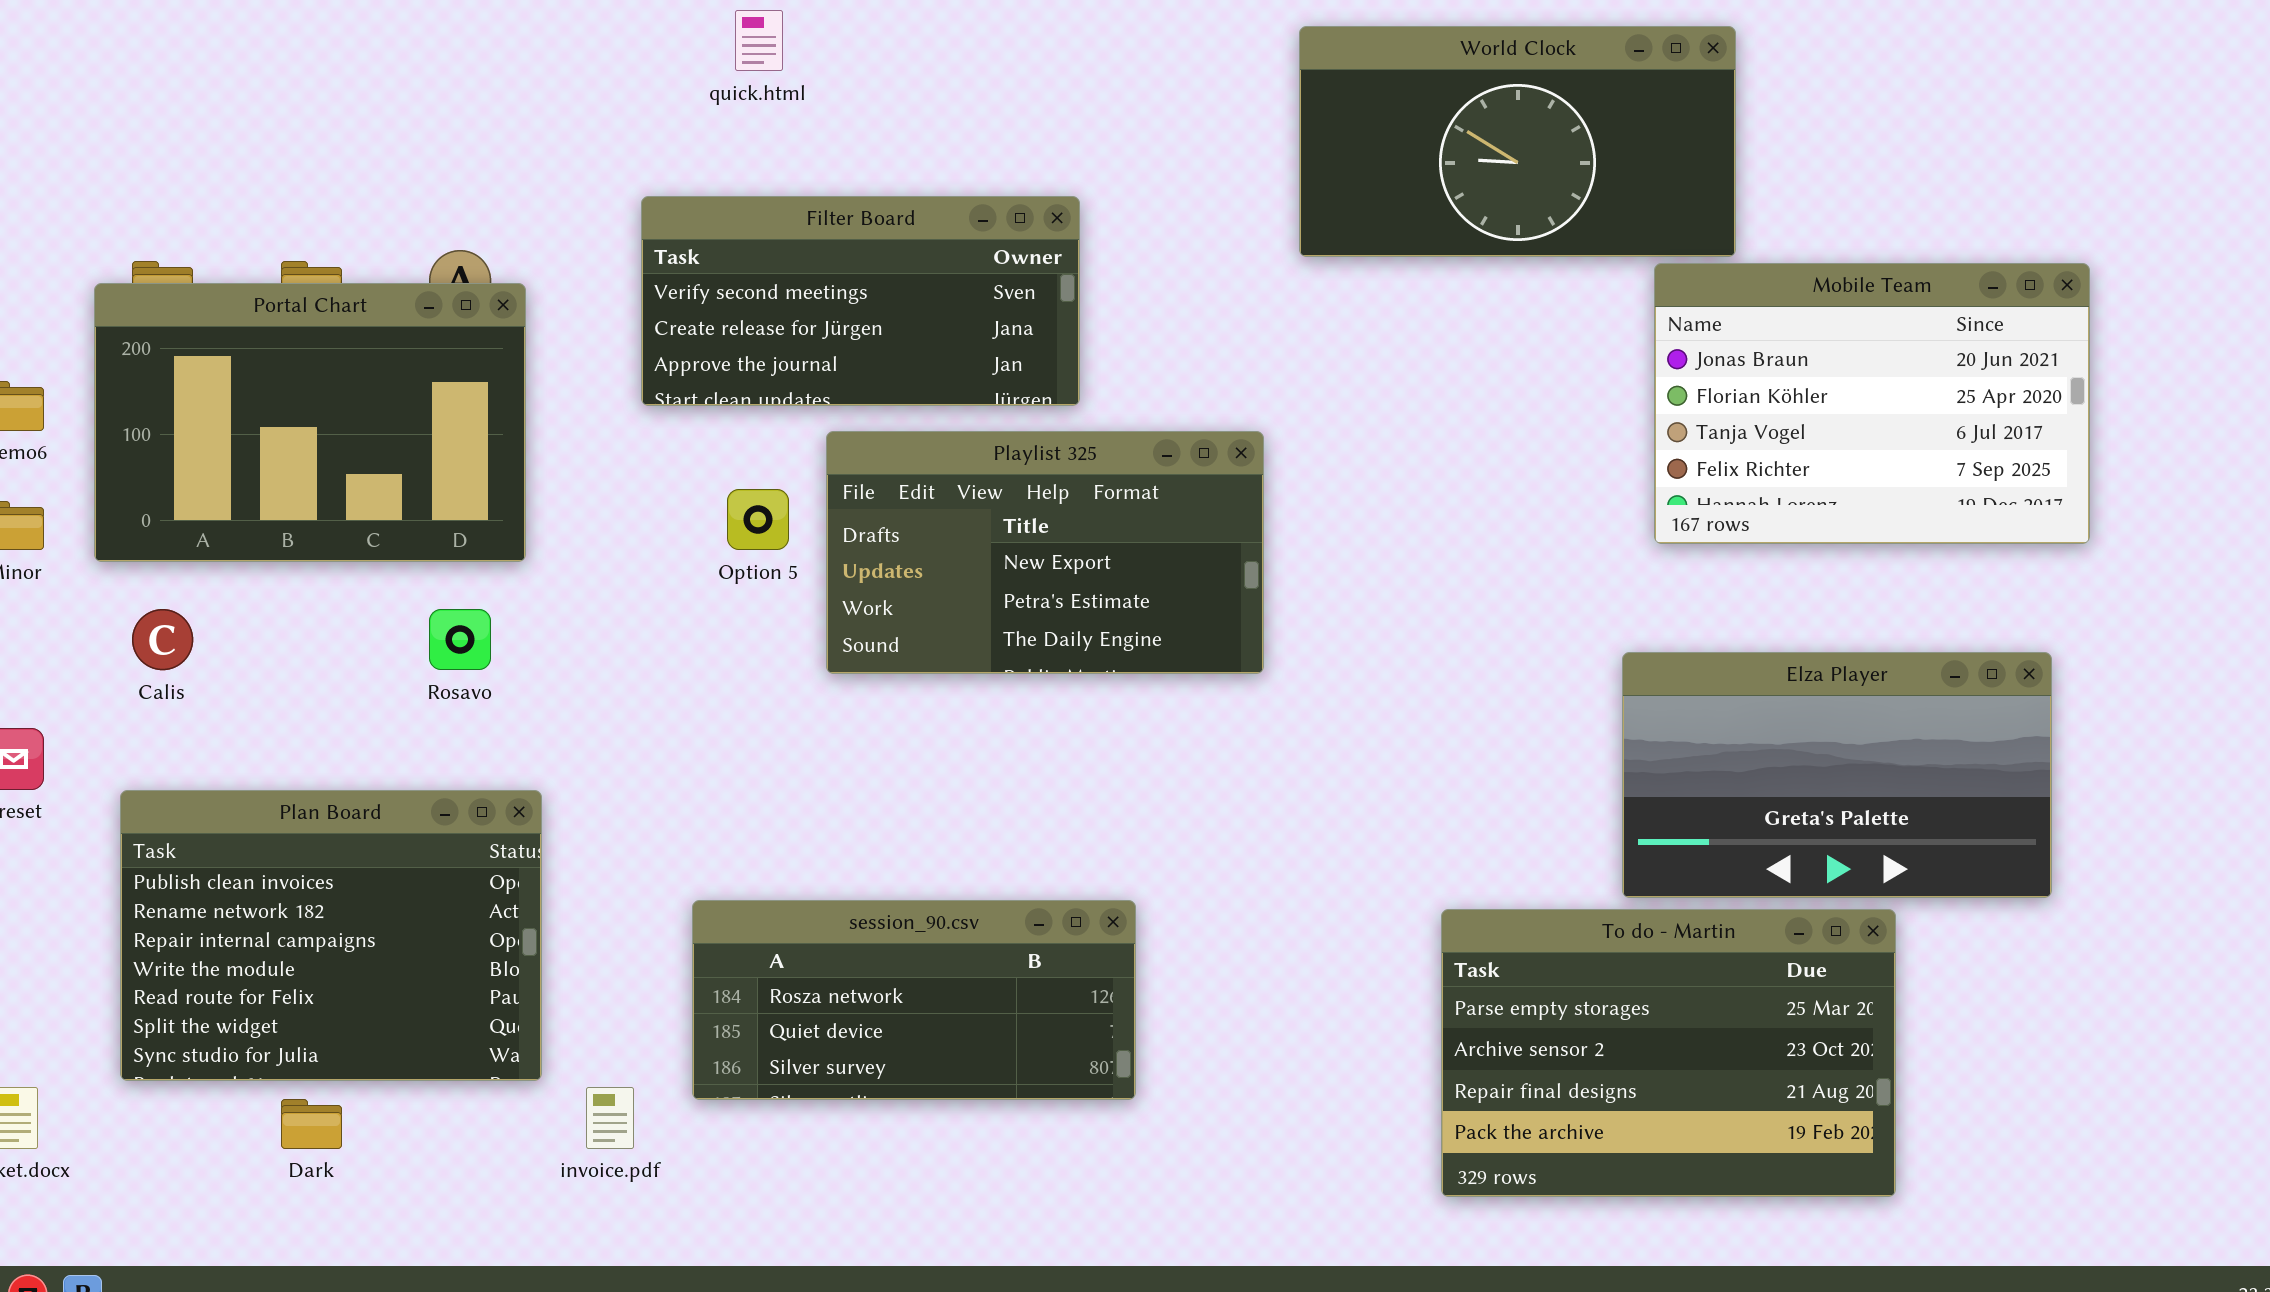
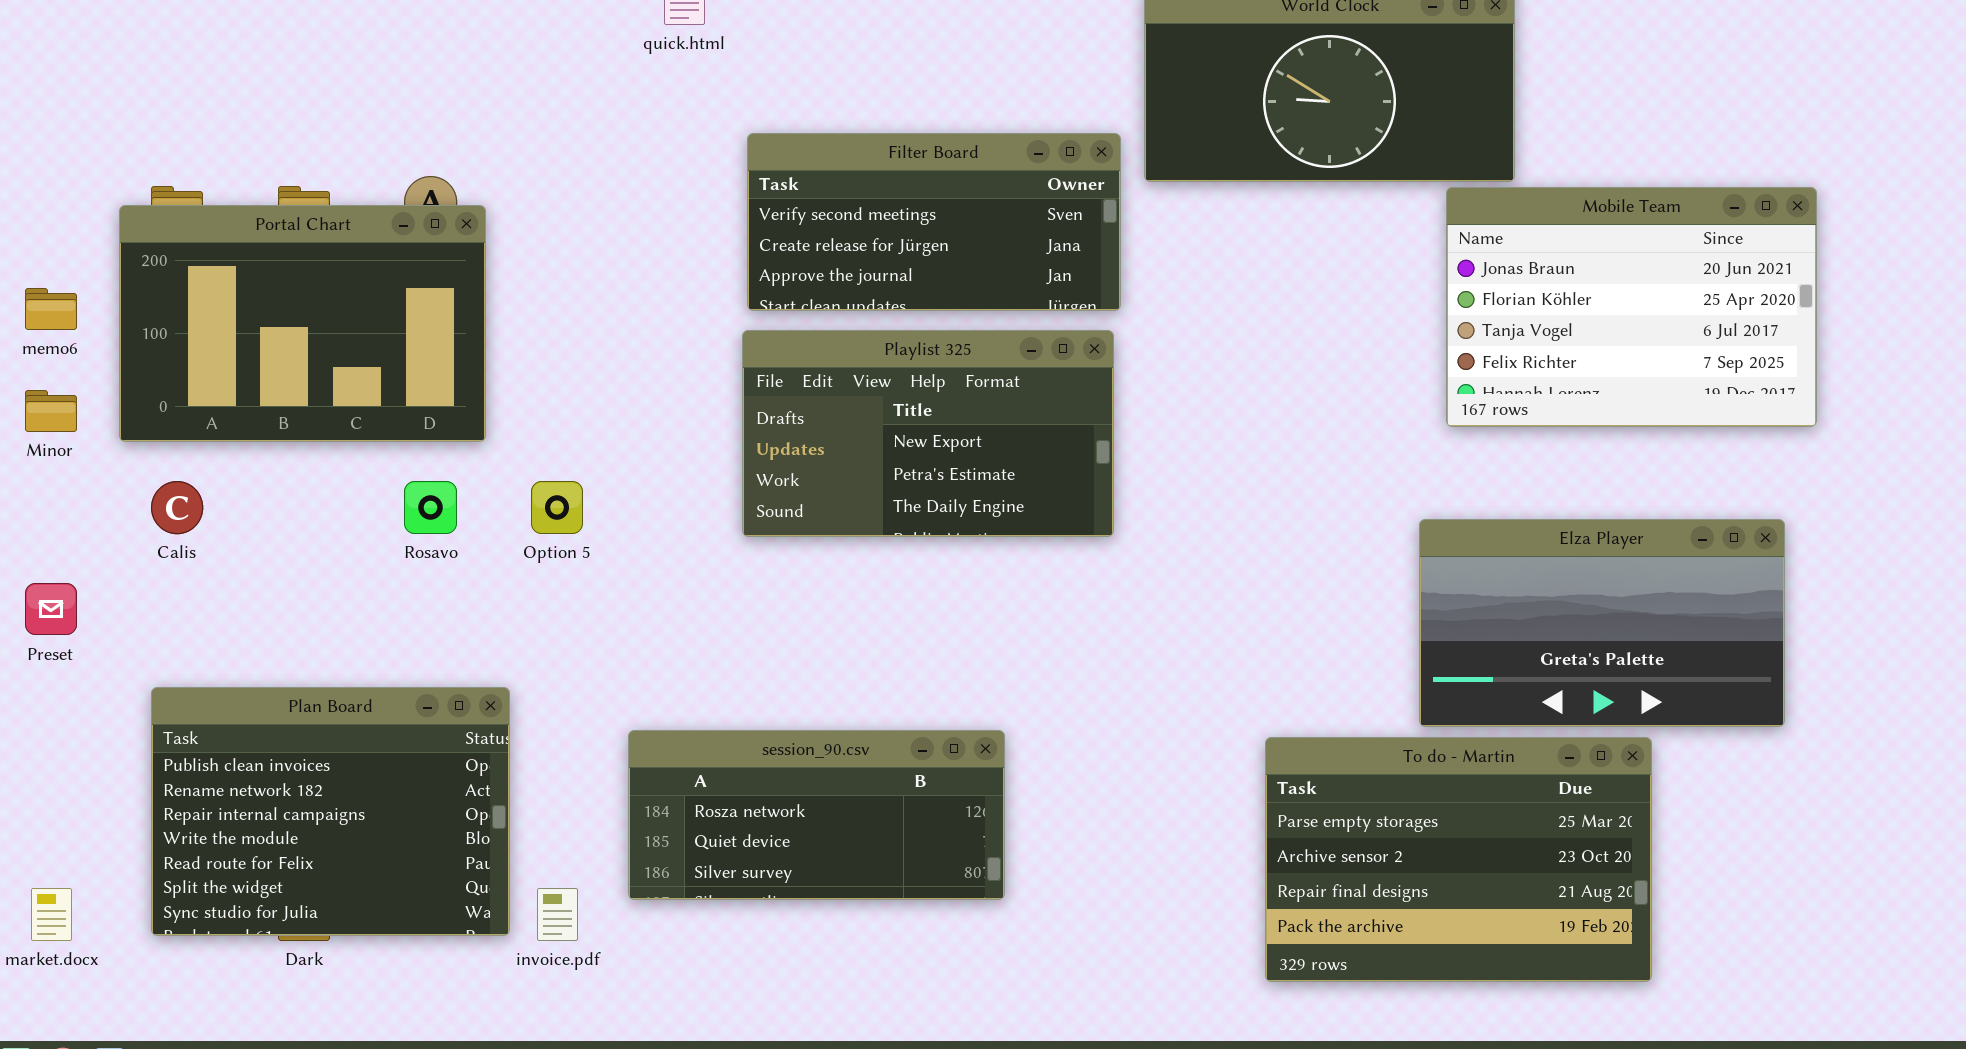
Filter Board: [641,196,1080,406] -> [747,133,1121,311], moved
Option 5: [727,489,789,550] -> [531,481,583,534], moved
Plan Board: [120,790,542,1081] -> [151,687,510,936], moved

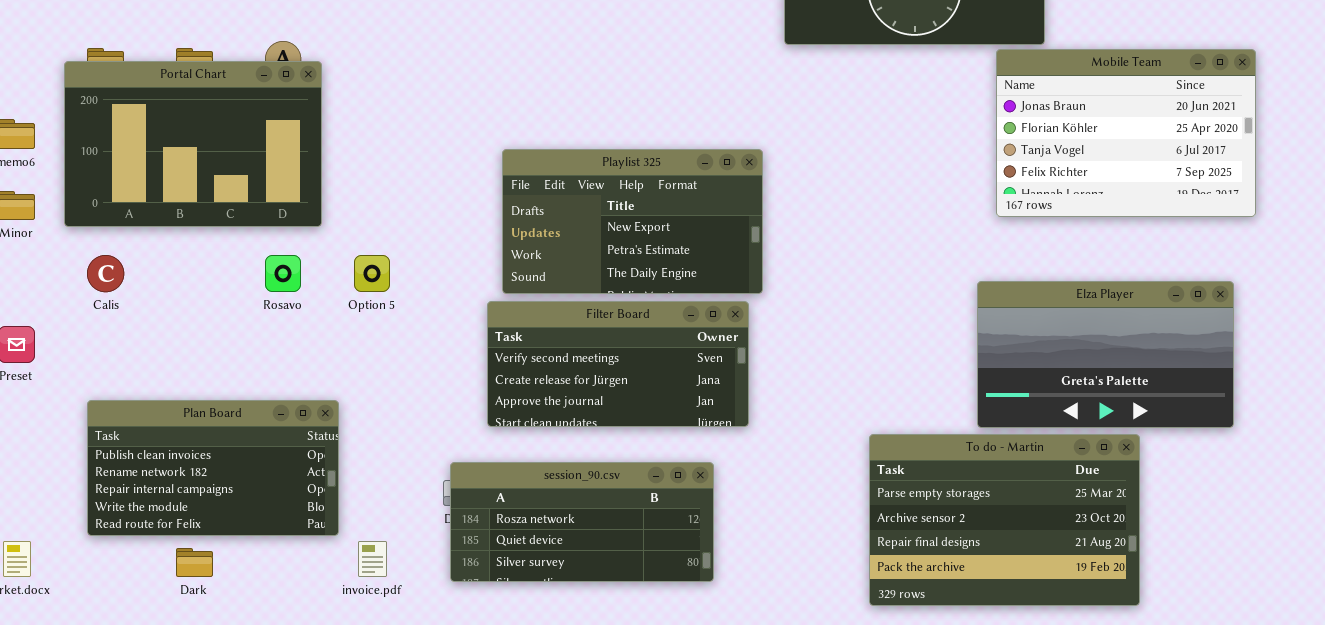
Filter Board: [747,133,1121,311] -> [487,301,749,427], moved
Plan Board: [151,687,510,936] -> [87,400,339,536], resized
session_90.csv: [628,730,1005,900] -> [450,462,714,582], moved

